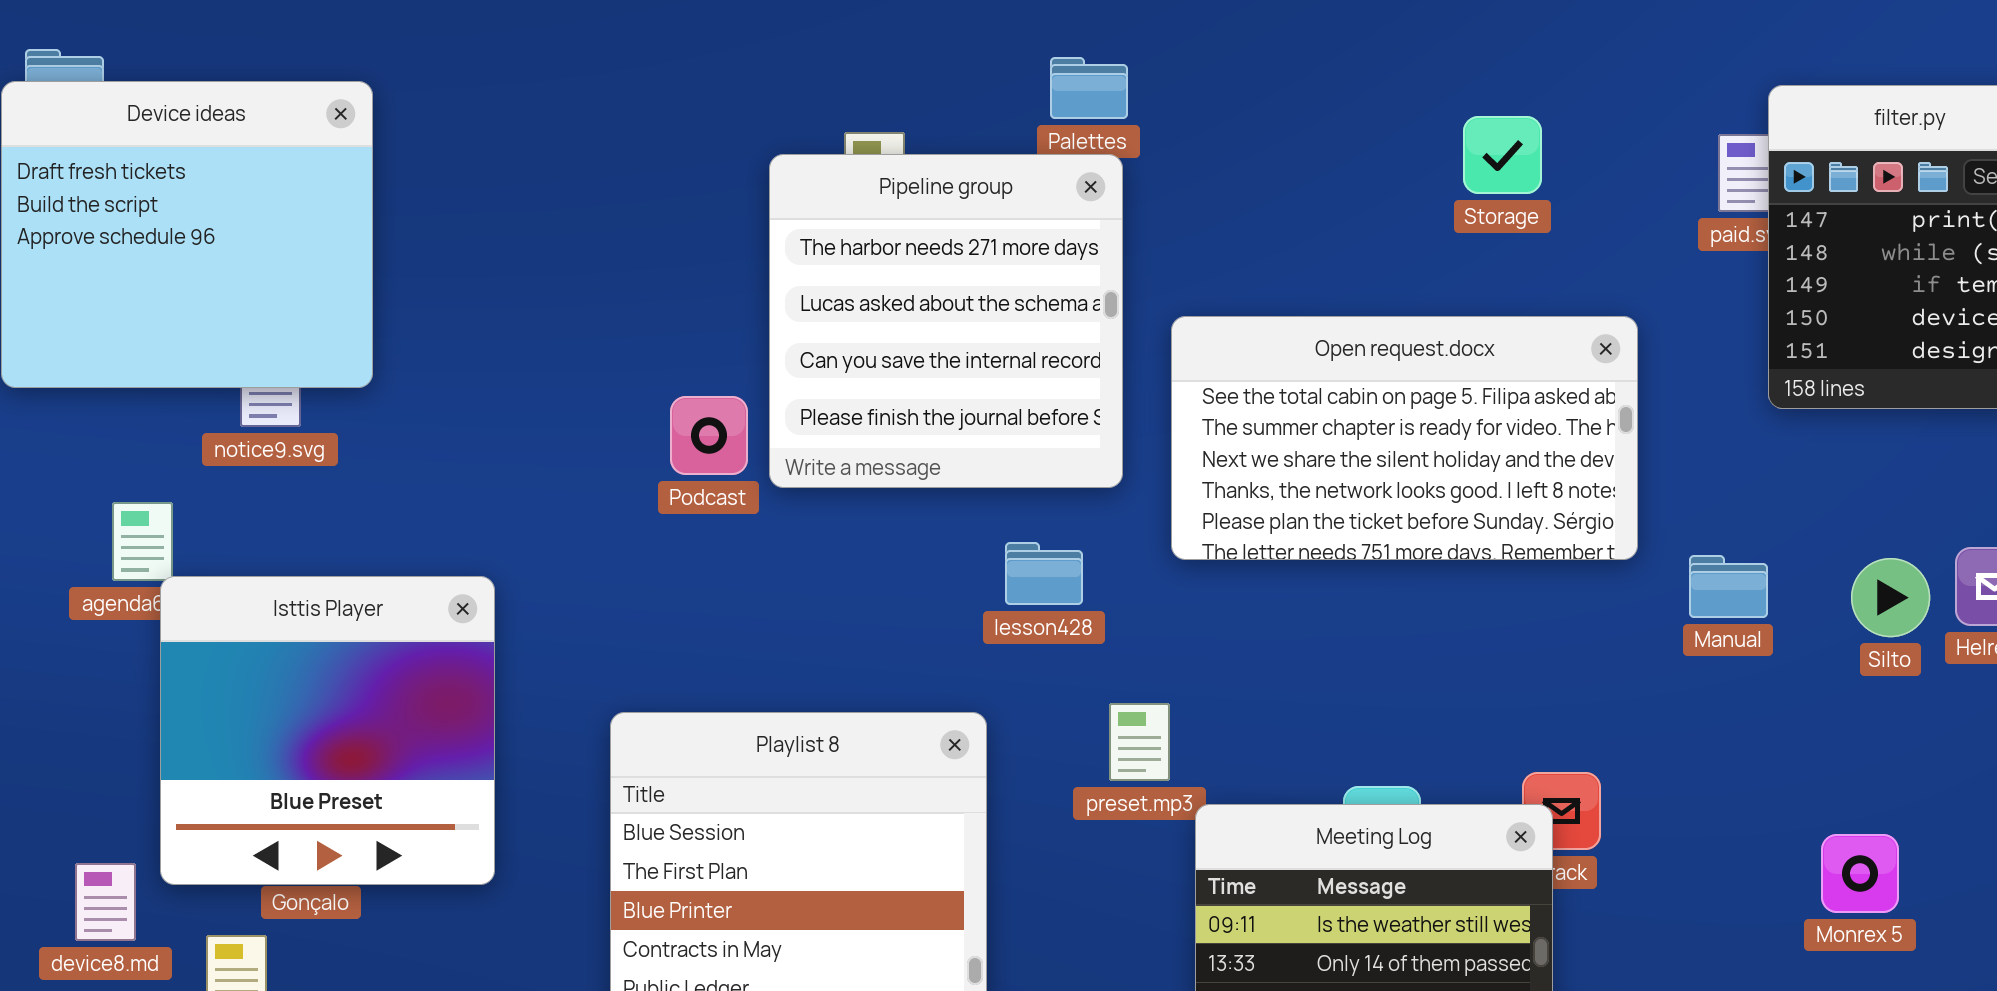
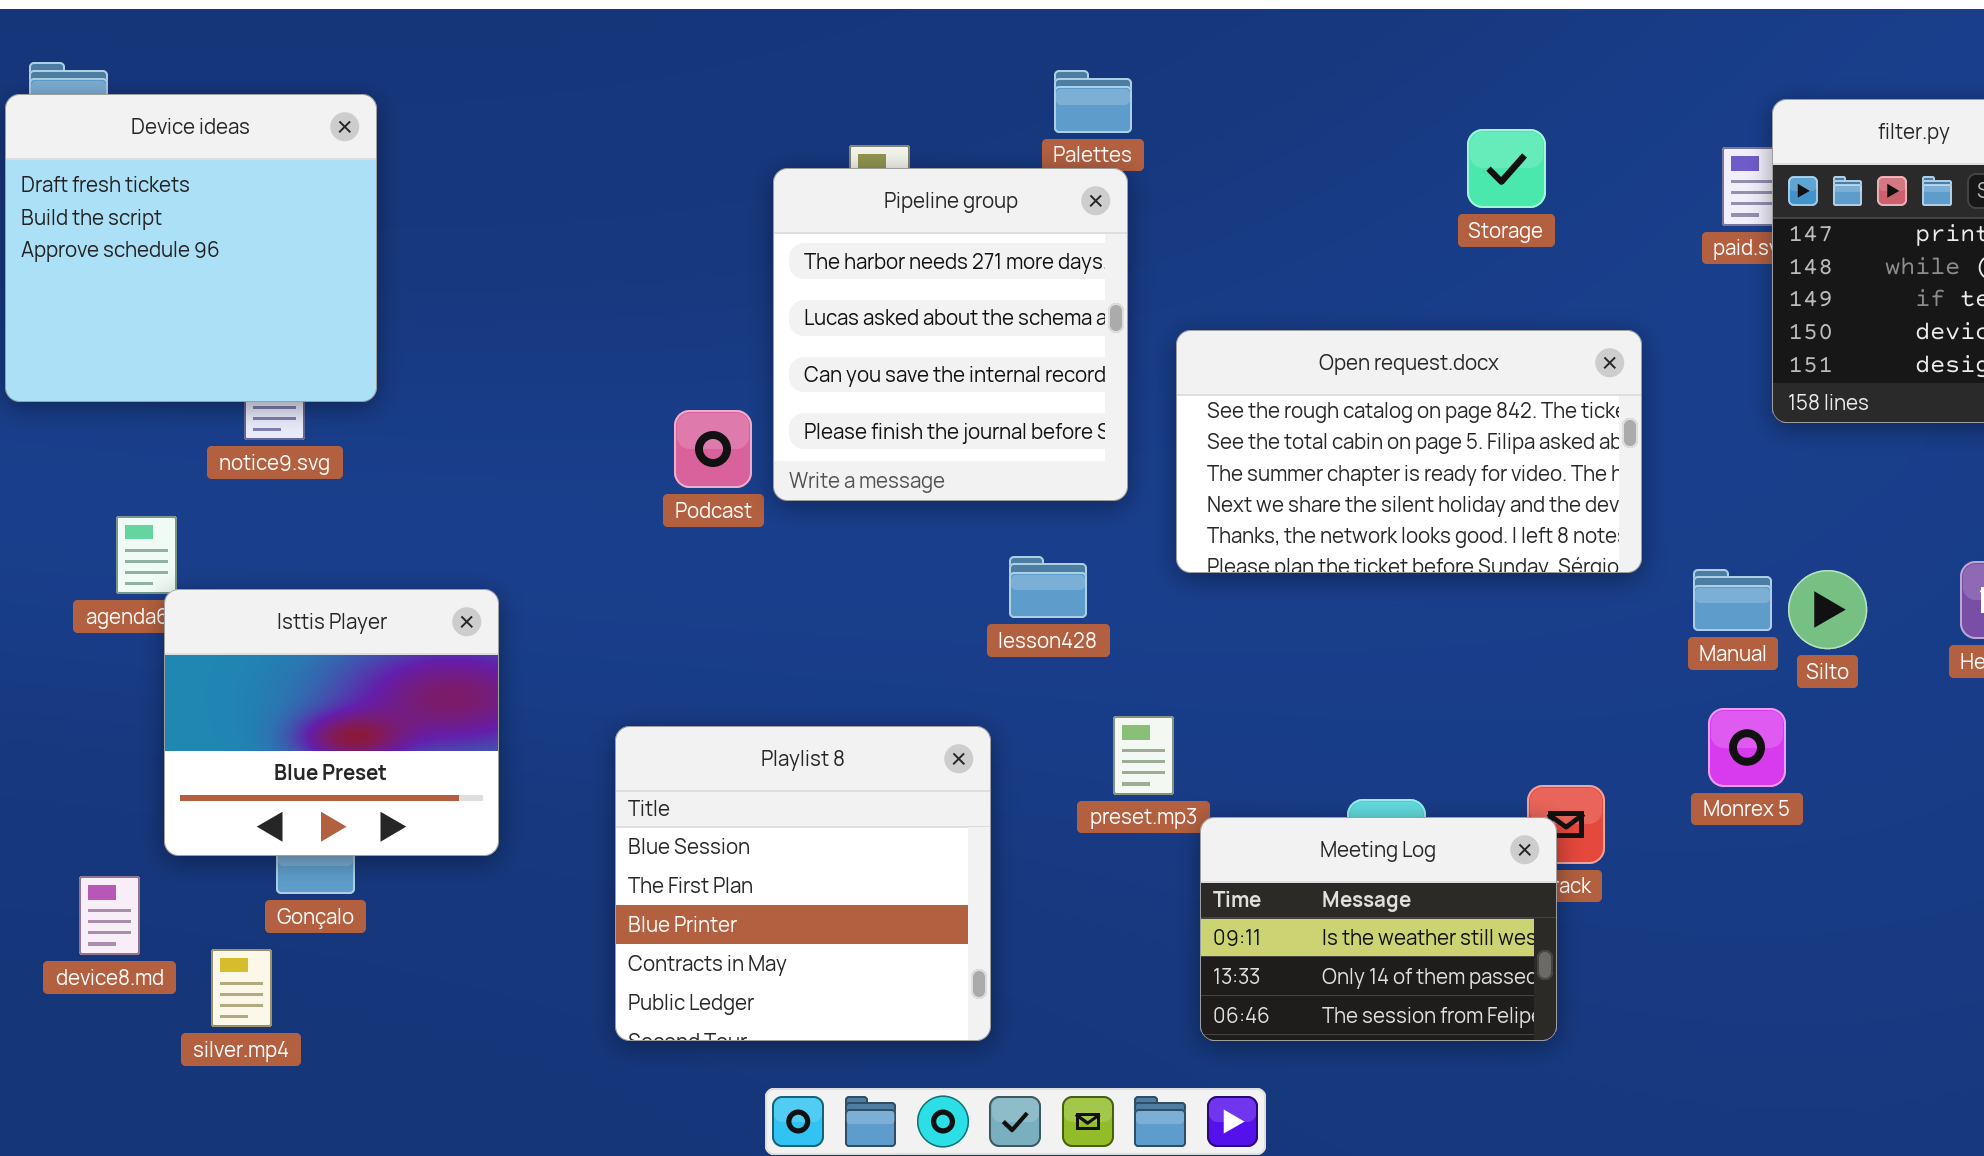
Open request.docx: [1171,316,1638,560] -> [1176,330,1642,573], scrolled up 1 row
Silto: [1851,558,1930,637] -> [1788,570,1867,649], moved
Isttis Player: [160,576,495,885] -> [164,589,499,856], resized
Monrex 5: [1821,834,1899,913] -> [1708,708,1786,787], moved

